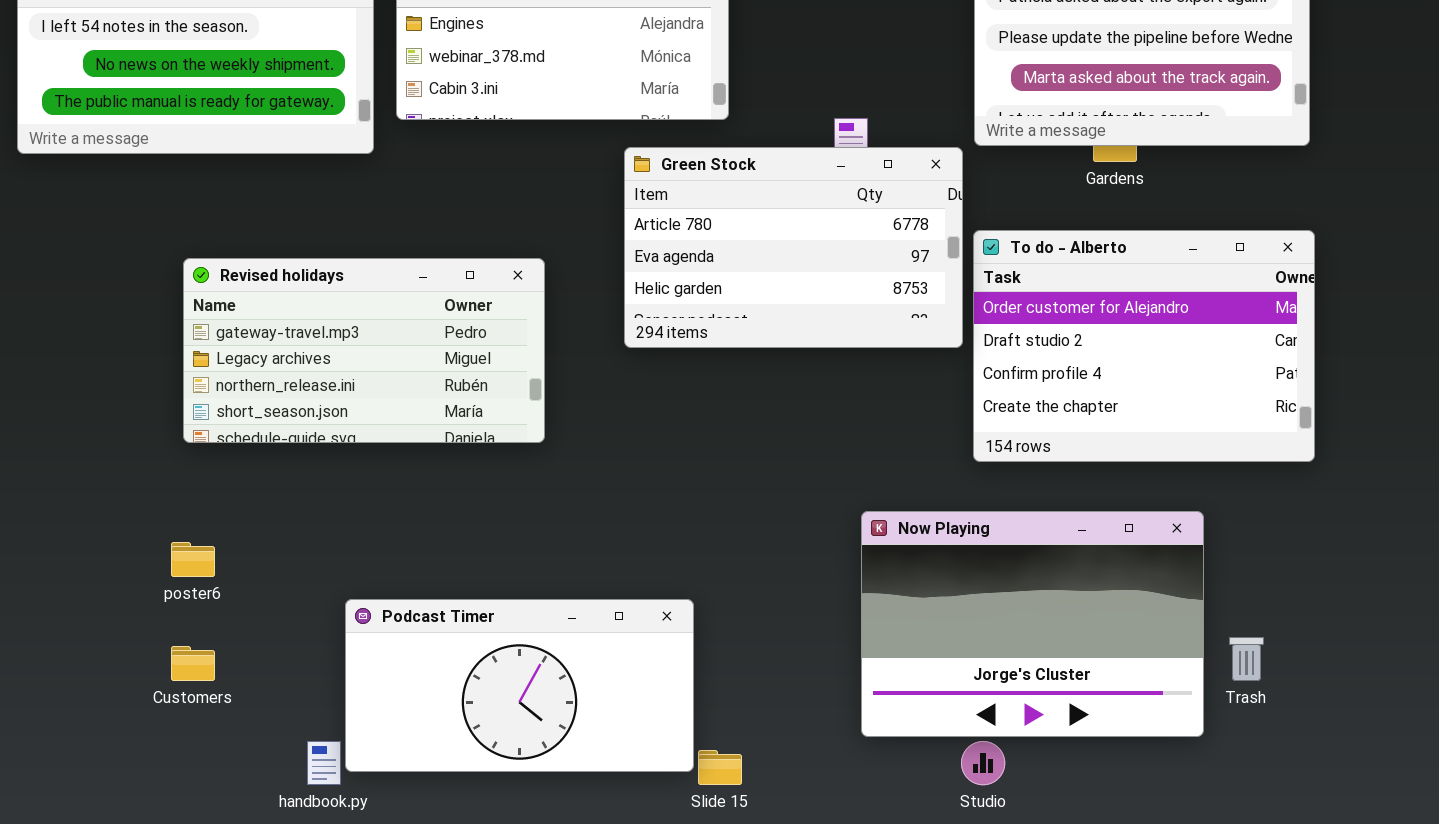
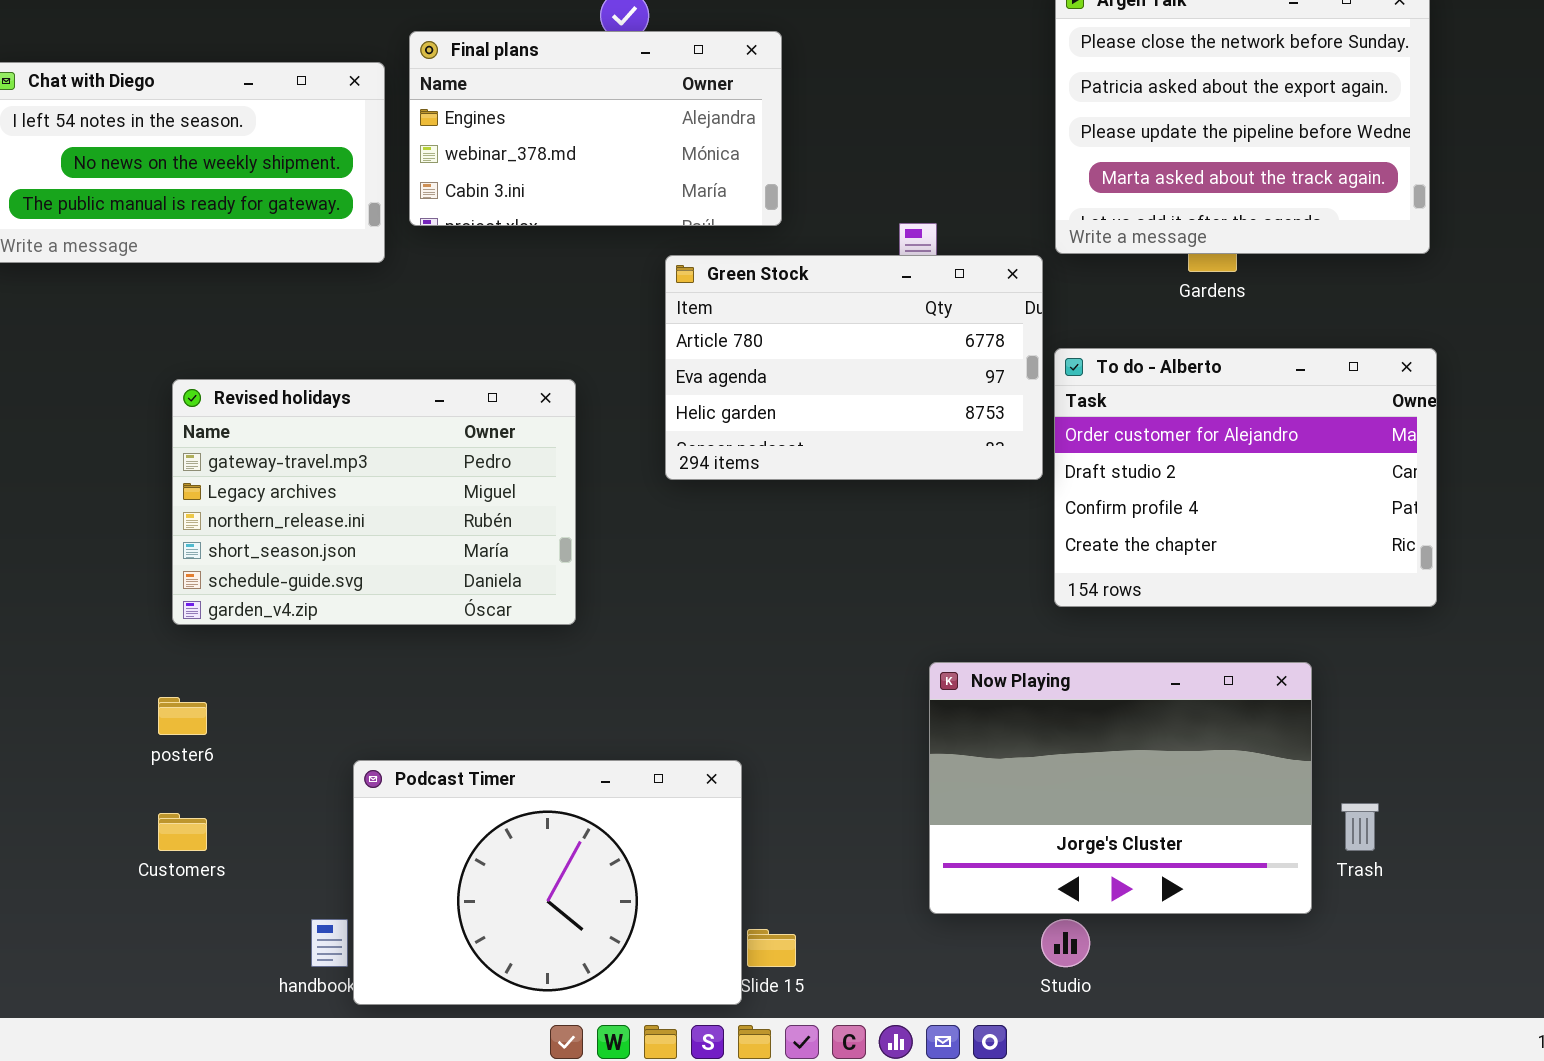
Revised holidays: [183,258,545,443] -> [172,379,576,625], resized
Podcast Timer: [345,599,694,772] -> [353,760,742,1005], resized

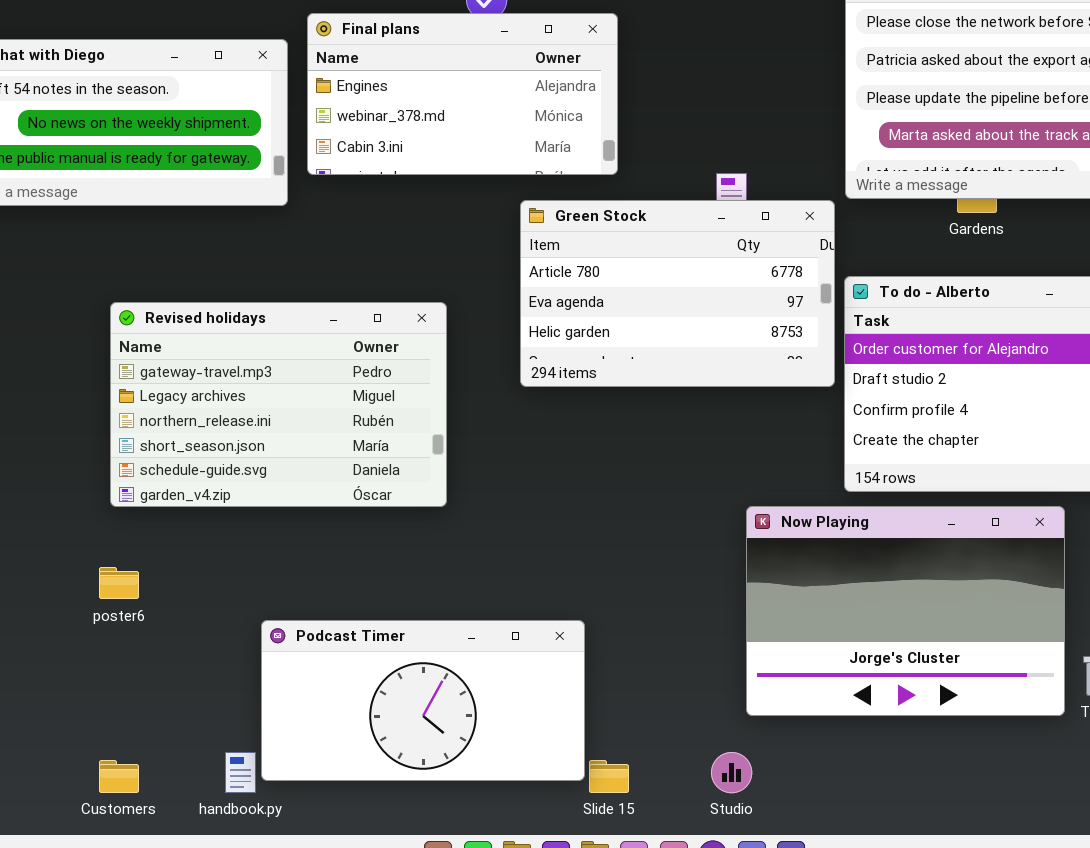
Now Playing: [929,662,1312,914] -> [746,506,1065,716], moved
Podcast Timer: [353,760,742,1005] -> [261,620,585,781], resized
Customers: [158,813,207,851] -> [99,760,139,793], moved
Studio: [1041,919,1090,967] -> [711,752,752,793], moved

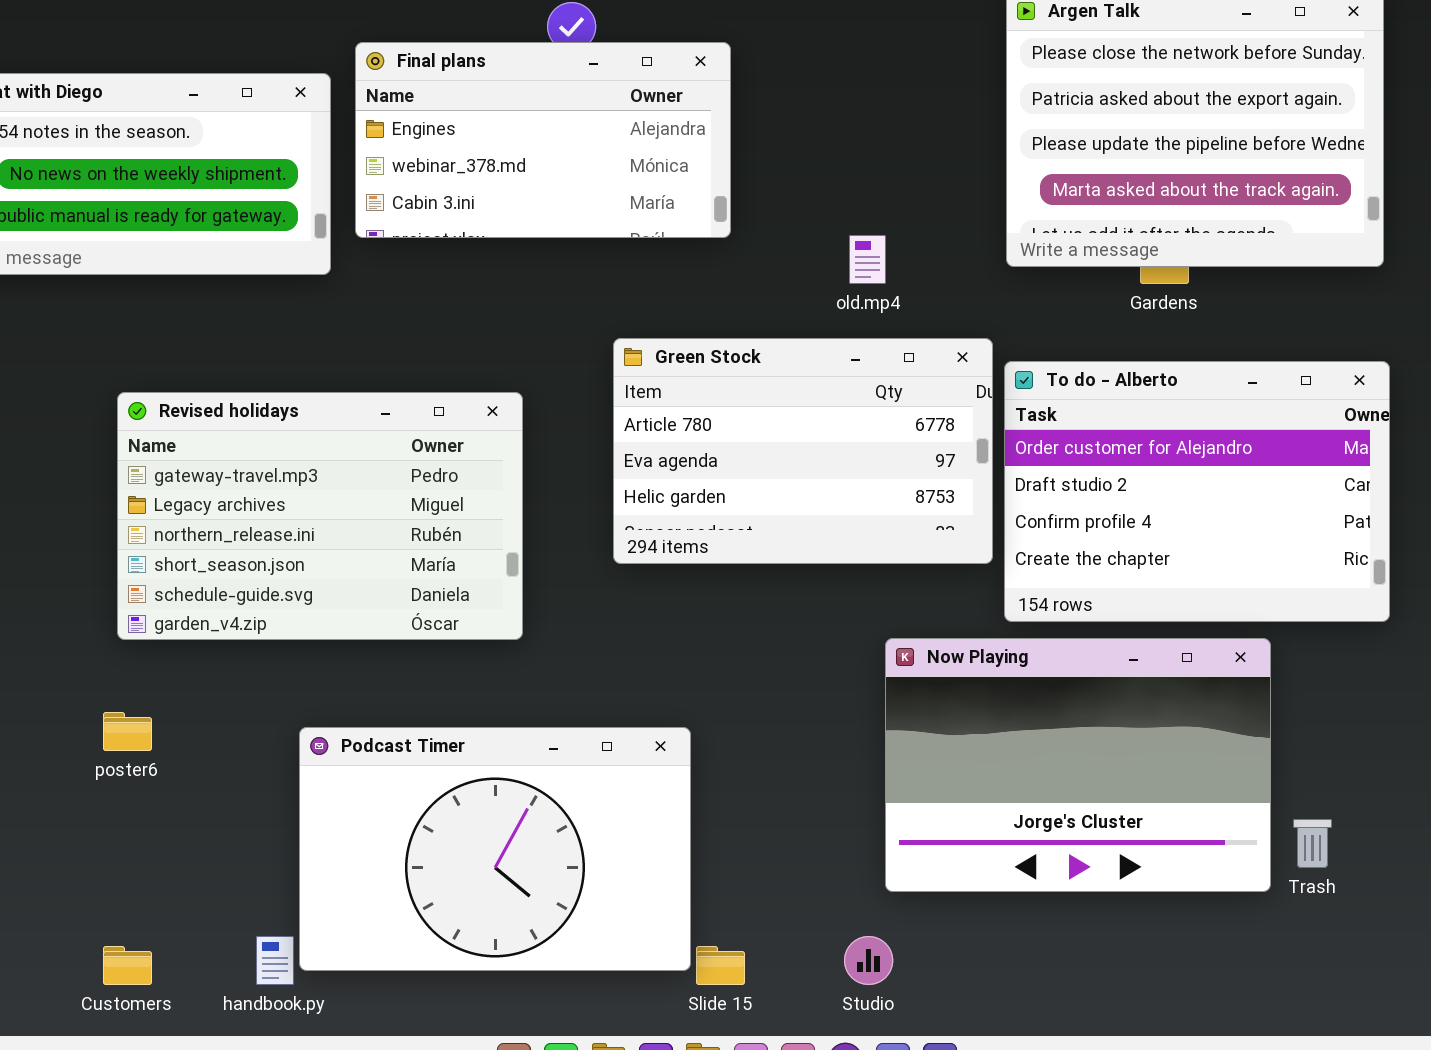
Green Stock: [520,200,835,387] -> [613,338,993,564], moved
Podcast Timer: [261,620,585,781] -> [299,727,691,971], resized

